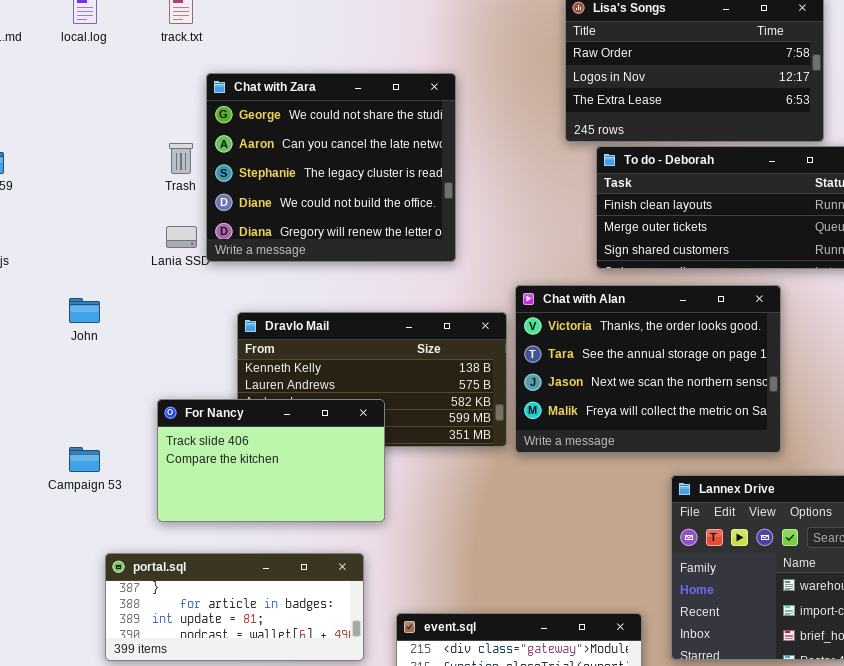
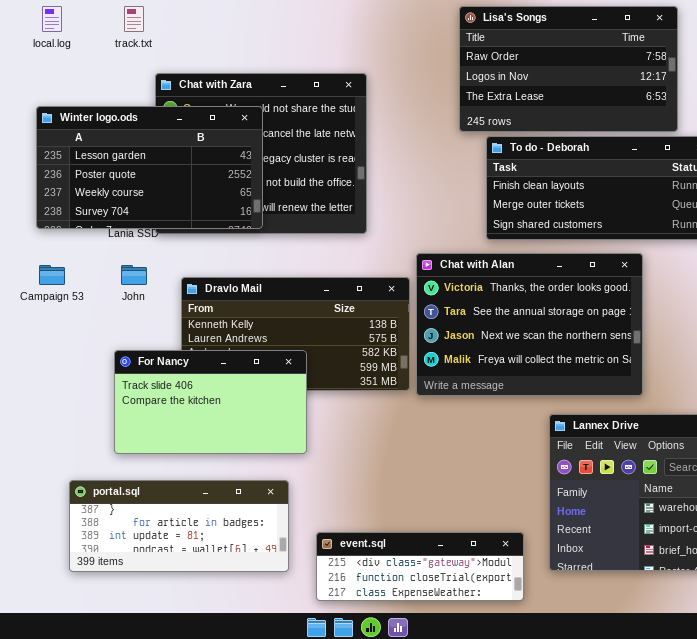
Winter logo.ods: none -> [36,106,263,229], opened
John: [69,298,100,323] -> [121,265,147,285], moved
Campaign 53: [69,447,100,472] -> [39,265,65,285], moved

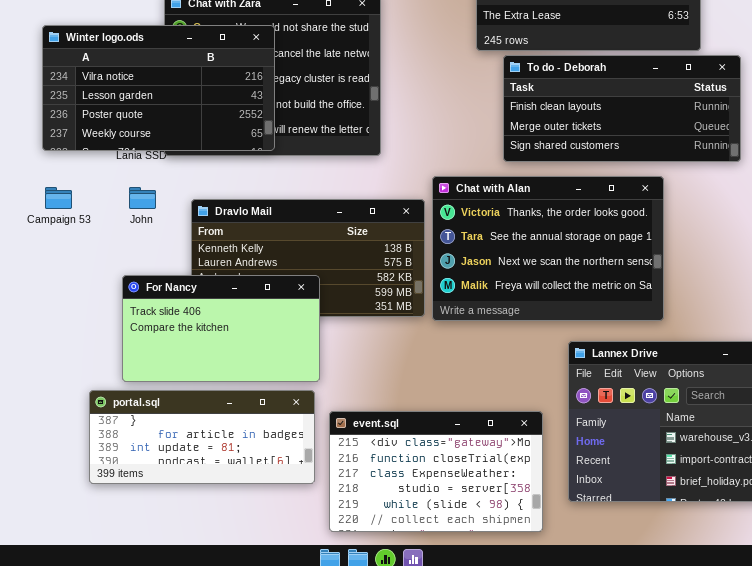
Winter logo.ods: [36,106,263,229] -> [42,25,275,151], scrolled up 1 row
portal.sql: [69,480,289,572] -> [89,390,315,484], moved
event.sql: [316,532,524,601] -> [329,411,543,532], resized

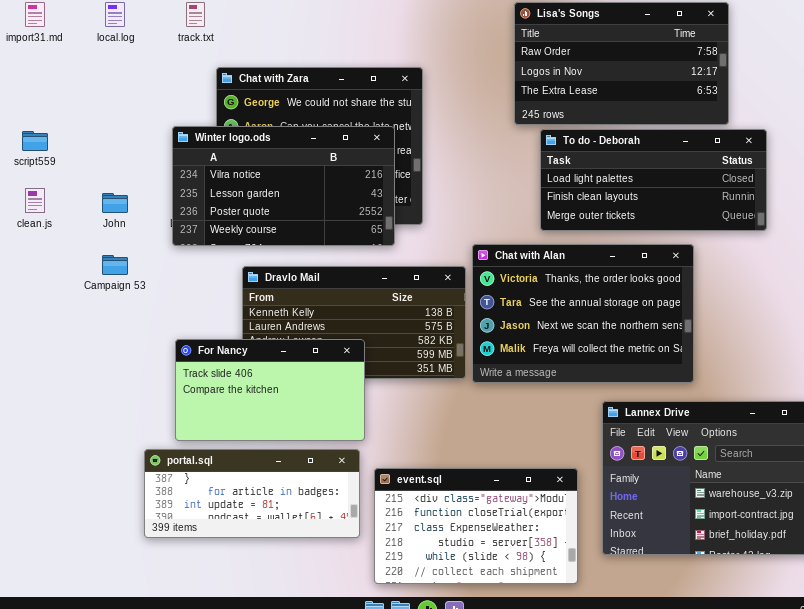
Winter logo.ods: [42,25,275,151] -> [172,126,395,246], moved
To do - Deborah: [503,55,741,162] -> [540,129,767,231], scrolled up 1 row
John: [129,187,156,209] -> [102,193,128,213], moved

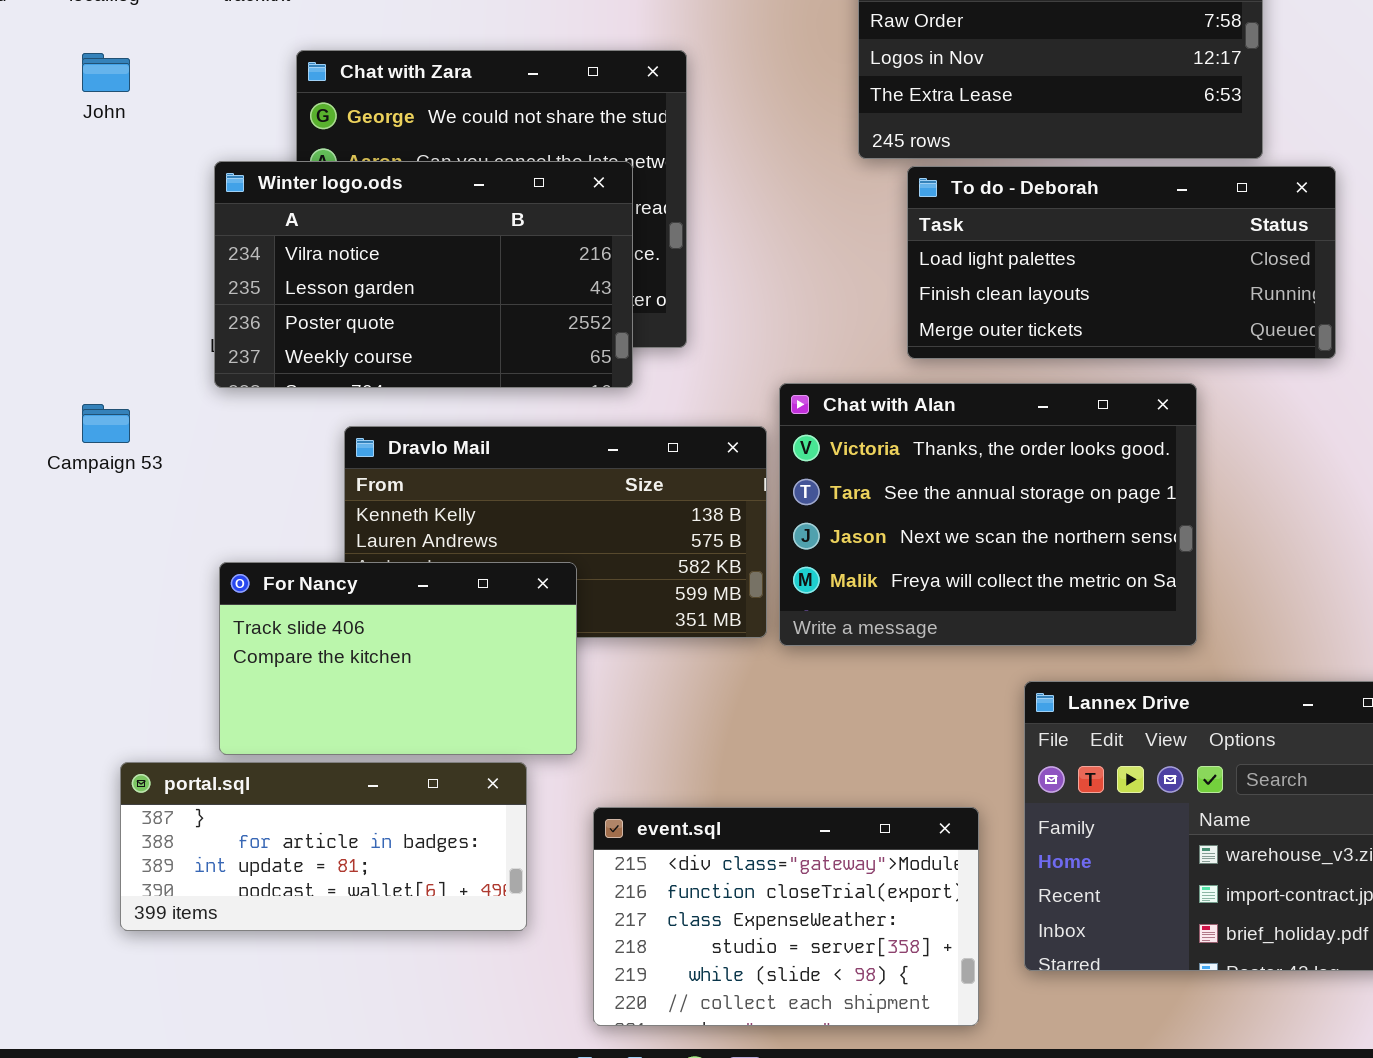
John: [102,193,128,213] -> [82,53,130,92], moved
portal.sql: [144,449,360,538] -> [120,762,527,931], moved

